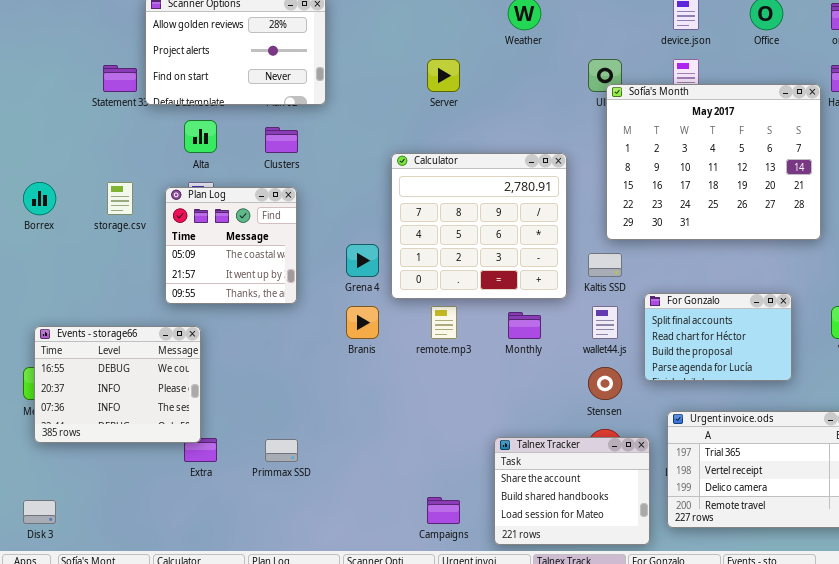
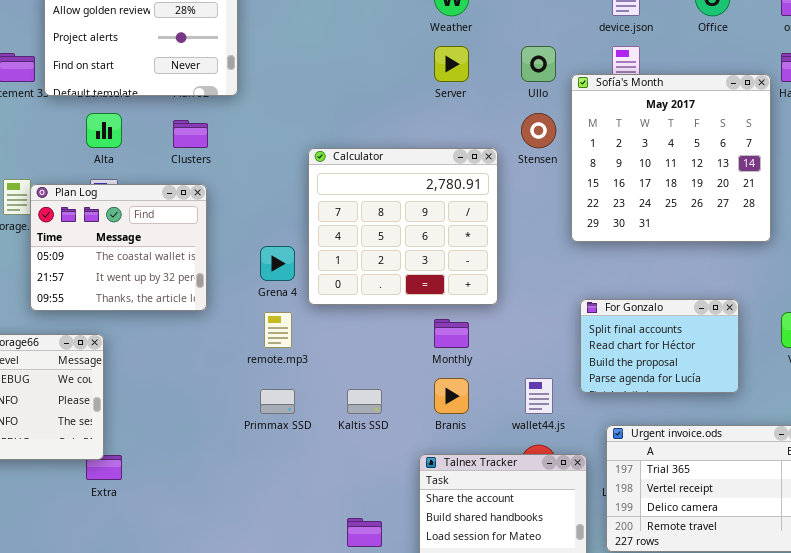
Server: [427,59,460,92] -> [434,46,469,82], moved
Sofía's Month: [606,84,821,240] -> [571,74,771,242], resized
Plan Log: [165,187,297,304] -> [30,184,207,311], resized
Kaltis SSD: [588,253,622,277] -> [347,389,382,414], moved
Branis: [346,306,379,339] -> [434,378,469,414], moved
remote.mp3: [431,306,457,339] -> [264,312,292,348], moved
wallet44.js: [592,306,618,339] -> [525,378,553,414], moved
Stensen: [588,367,622,400] -> [521,113,556,148], moved
Primmax SSD: [265,439,298,462] -> [260,389,295,414], moved

